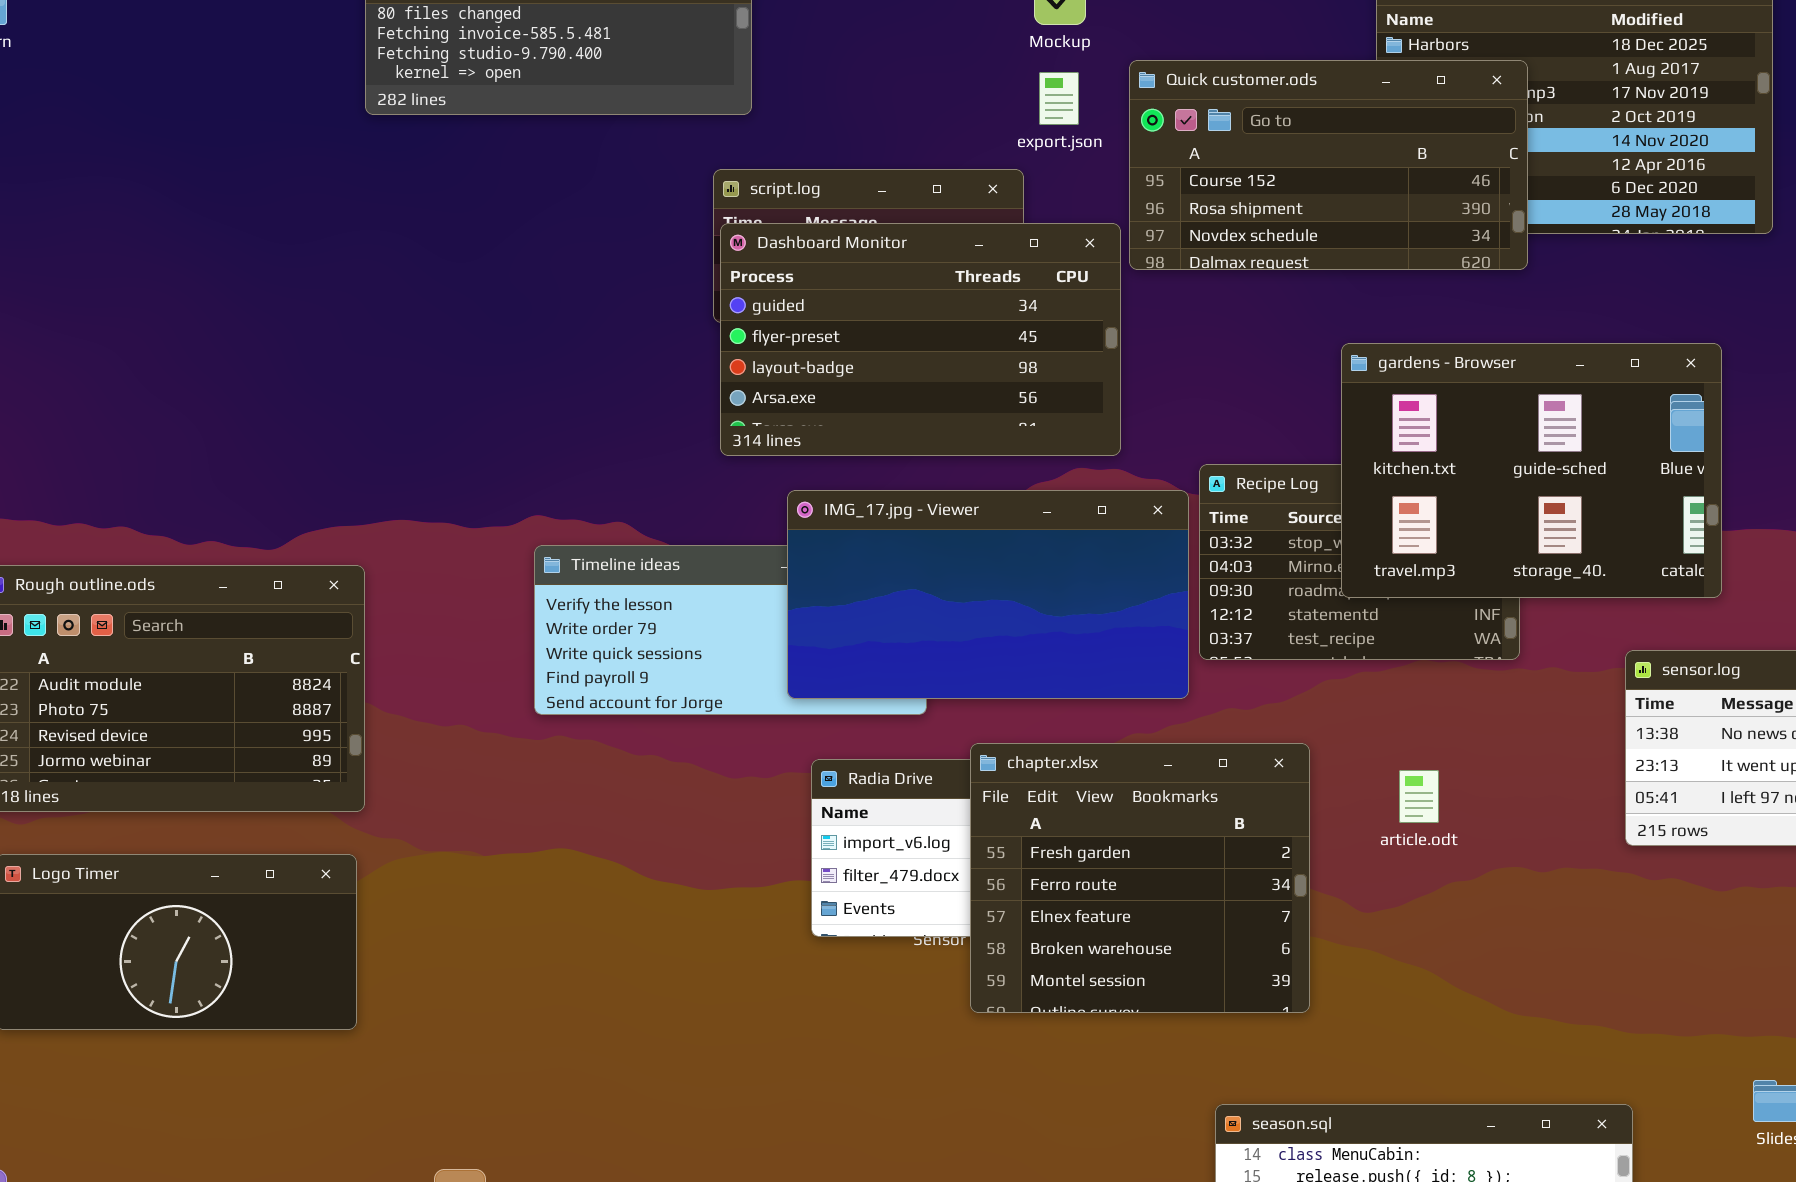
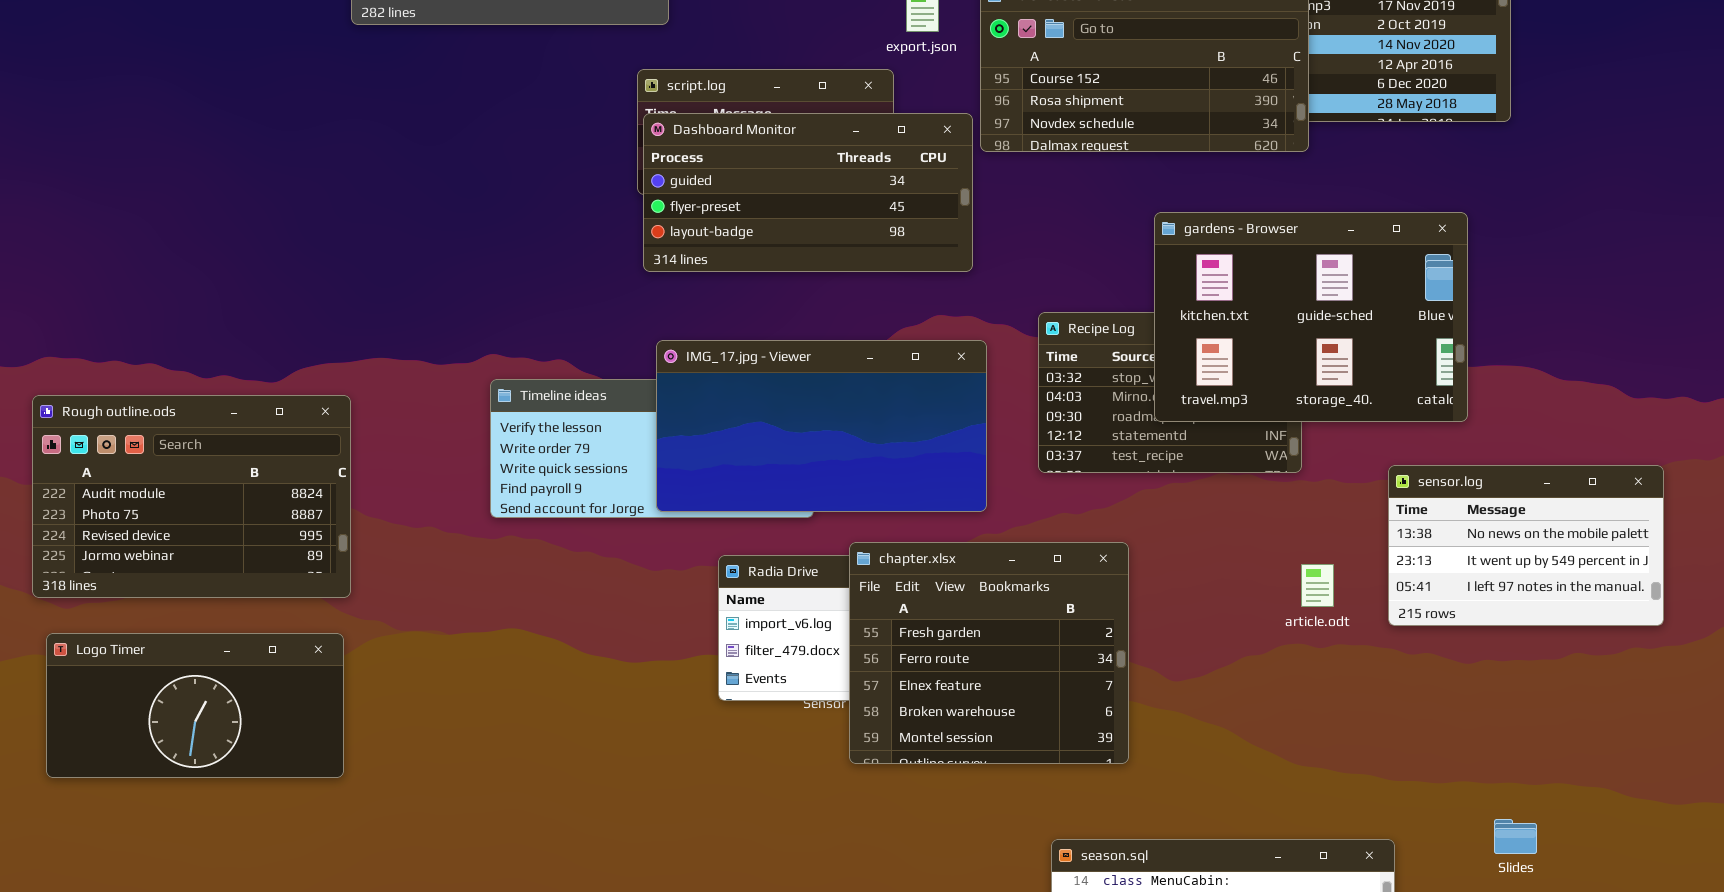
Dashboard Monitor: [720,223,1121,456] -> [643,113,973,272], resized
IMG_17.jpg - Viewer: [787,490,1189,699] -> [656,340,987,512], moved
article.odt: [1399,770,1439,823] -> [1301,564,1334,607], moved

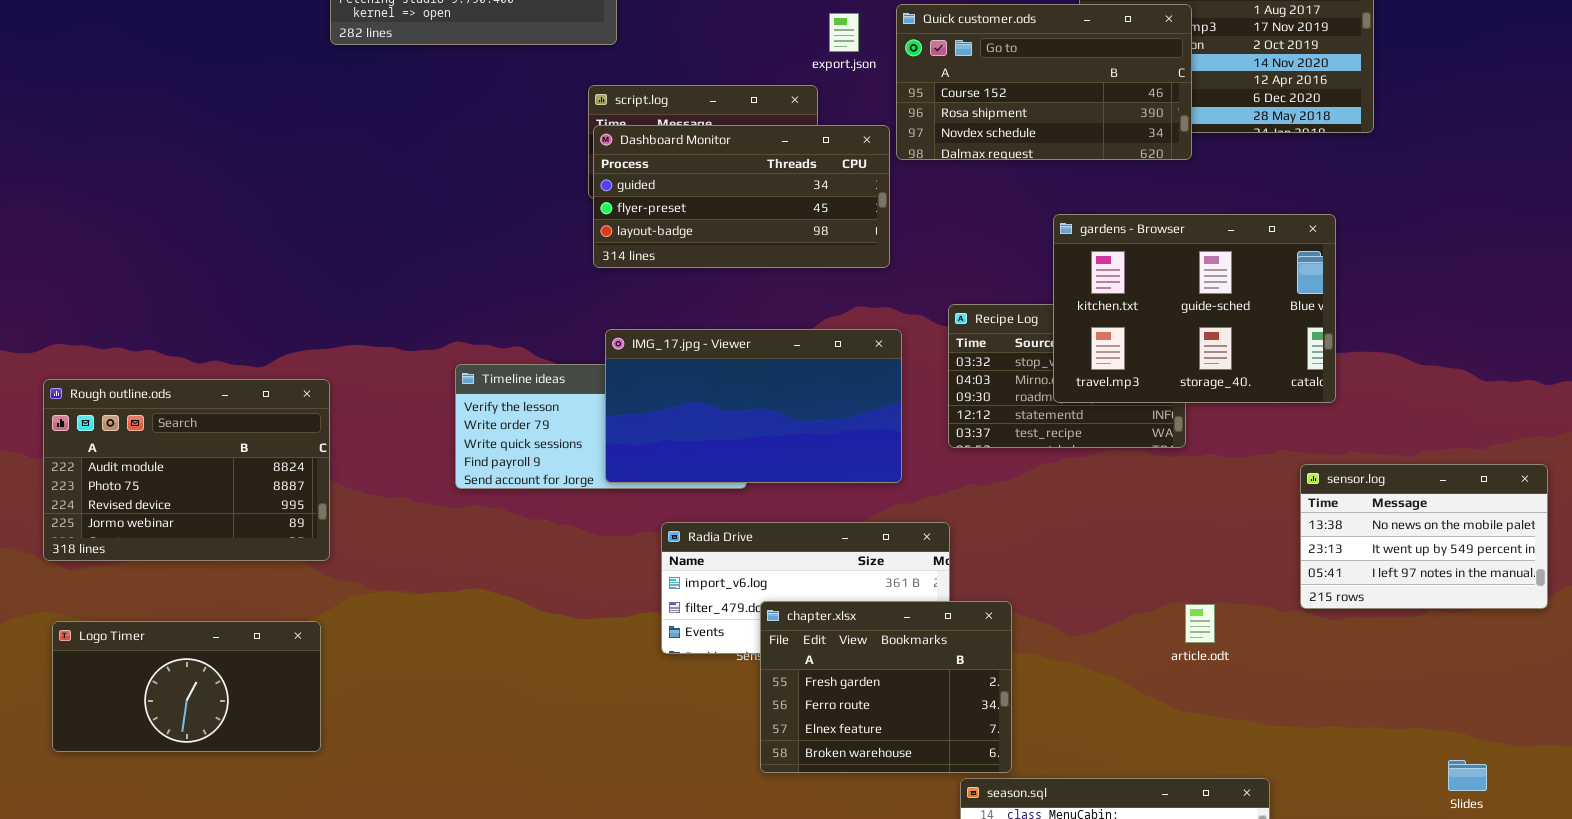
sensor.log: [1388,465,1664,626] -> [1300,464,1548,609], moved
chapter.xlsx: [849,542,1129,764] -> [760,601,1012,773], moved, resized
article.odt: [1301,564,1334,607] -> [1185,604,1215,643], moved
Logo Timer: [46,633,344,778] -> [52,621,321,752], moved
Slides: [1494,819,1537,854] -> [1448,760,1487,791], moved

